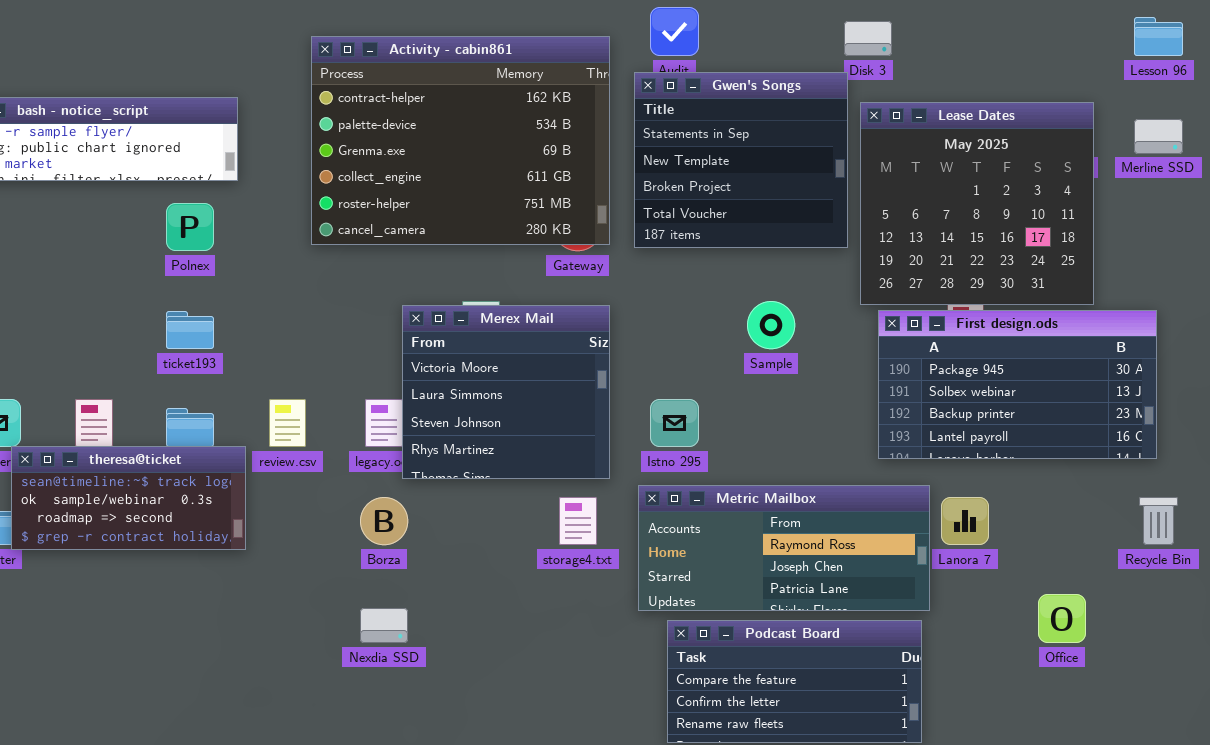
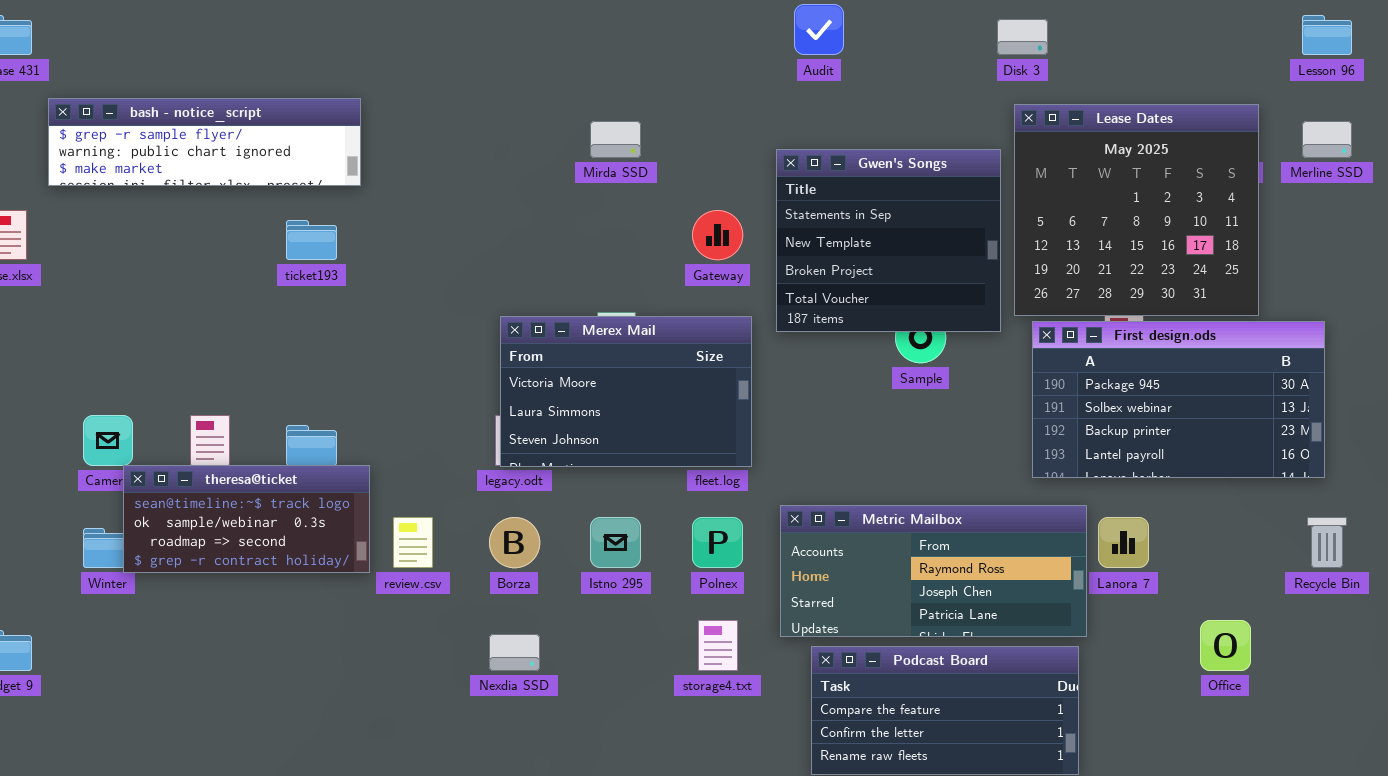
Activity - cabin861: [311,36,610,245] -> none, closed
Gwen's Songs: [634,72,848,248] -> [776,149,1001,332], moved
Polnex: [166,203,214,251] -> [692,517,743,568], moved
Merex Mail: [402,305,610,479] -> [500,316,752,467], resized
ticket193: [166,311,214,349] -> [286,220,337,260], moved
review.csv: [269,399,306,447] -> [393,517,433,568], moved
Istno 295: [650,399,699,447] -> [590,517,641,568], moved
storage4.txt: [559,497,597,545] -> [698,620,738,671], moved

